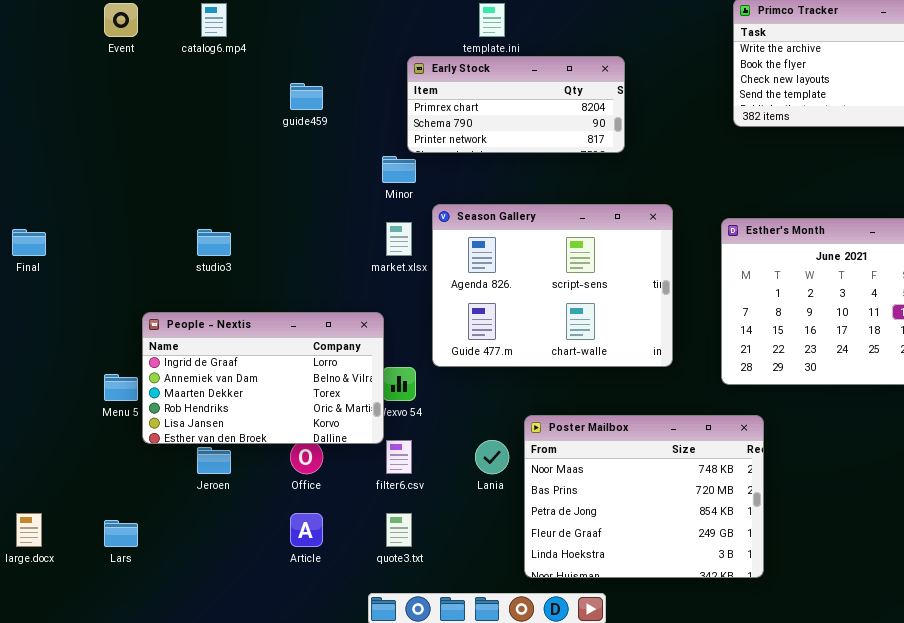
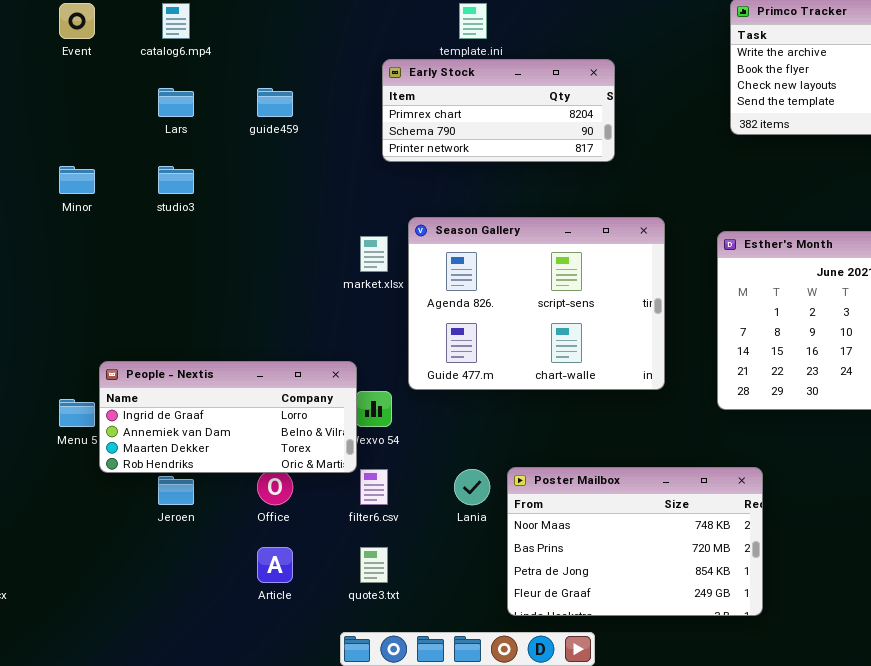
Minor: [382,156,416,183] -> [59,166,95,194], moved
studio3: [197,229,231,256] -> [158,166,194,194], moved
People - Nextis: [142,312,384,444] -> [99,361,357,473], resized
Poster Mailbox: [524,415,764,578] -> [507,467,763,616], resized
Lars: [104,520,138,547] -> [158,88,194,117], moved

